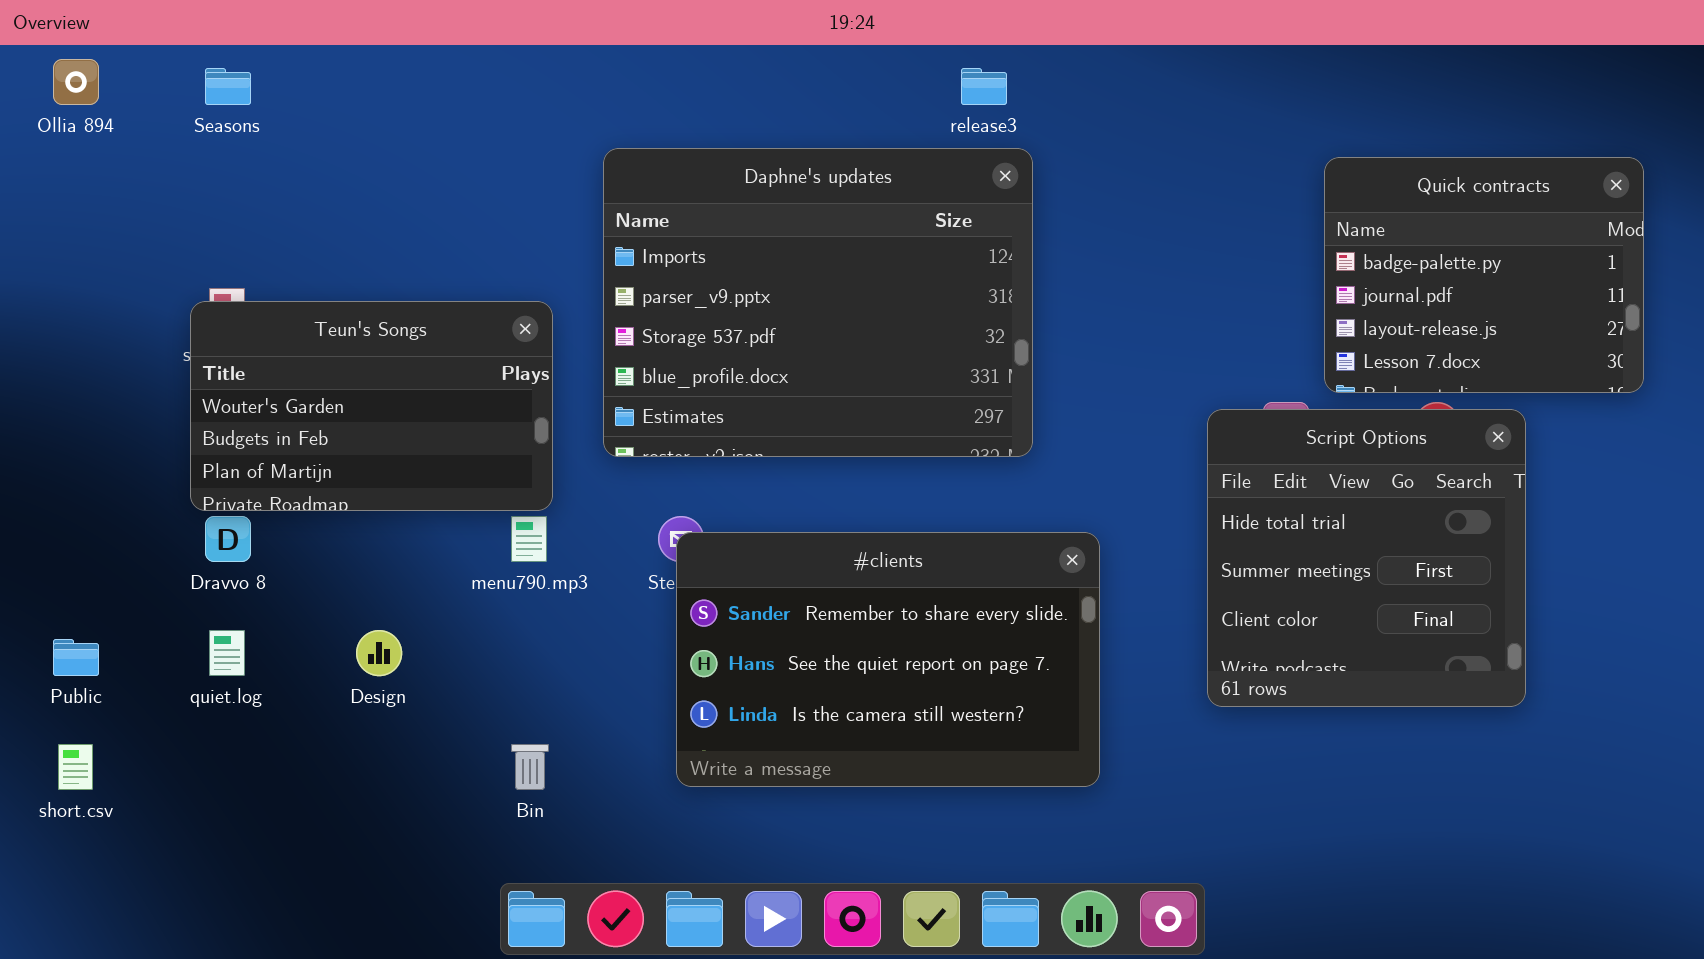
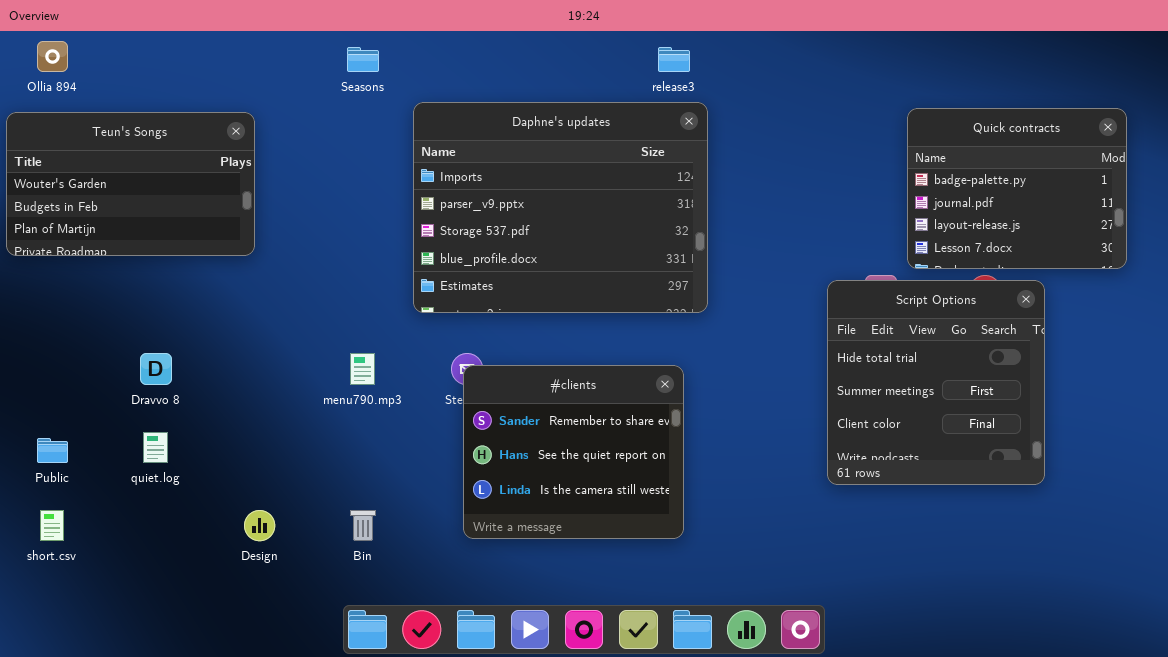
Seasons: [205,68,251,105] -> [347,47,379,72], moved
Teun's Songs: [190,301,553,511] -> [6,112,255,256], moved
#clients: [676,532,1100,787] -> [463,365,684,539], resized
Design: [356,630,402,676] -> [244,510,275,541], moved

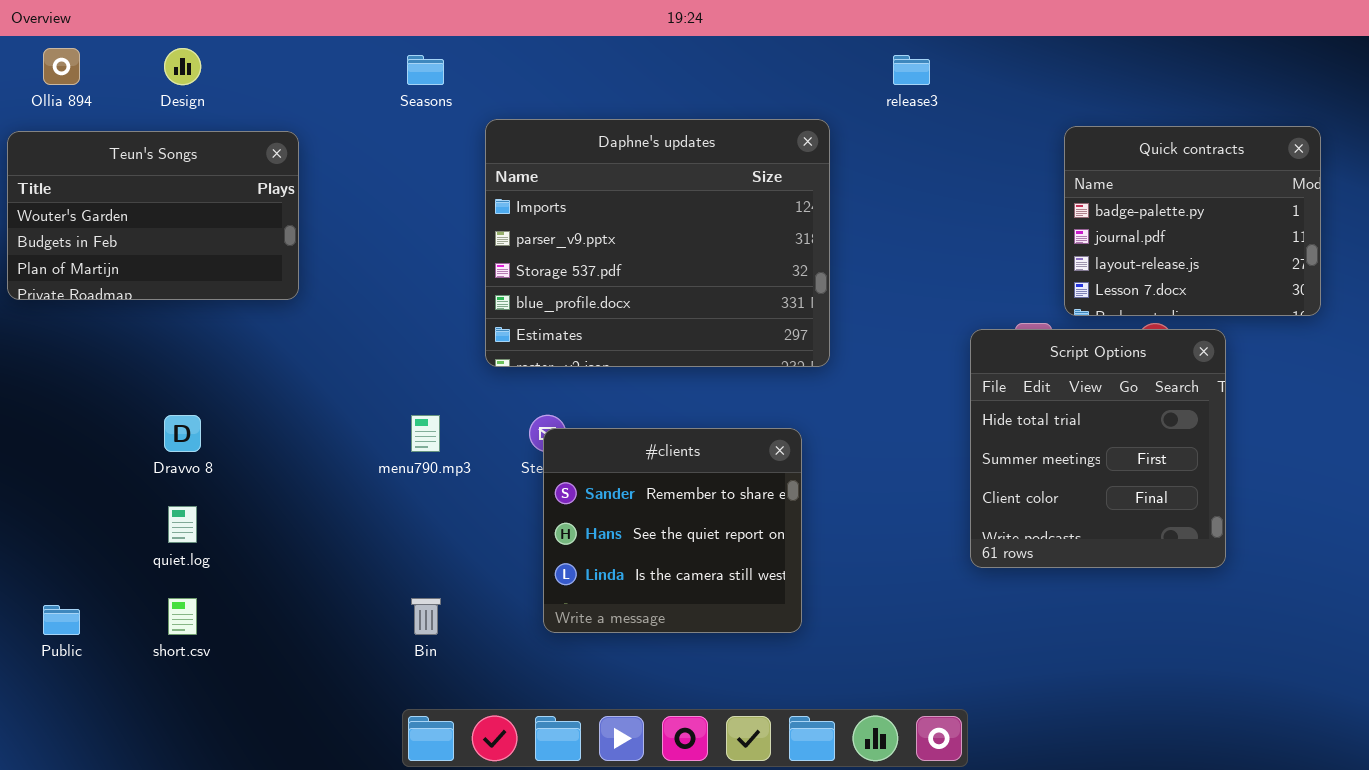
release3: [658,47,690,72] -> [893,55,930,85], moved
Public: [37,438,68,463] -> [43,605,80,635], moved
short.csv: [40,510,64,541] -> [168,598,197,635], moved
Design: [244,510,275,541] -> [164,48,201,85], moved

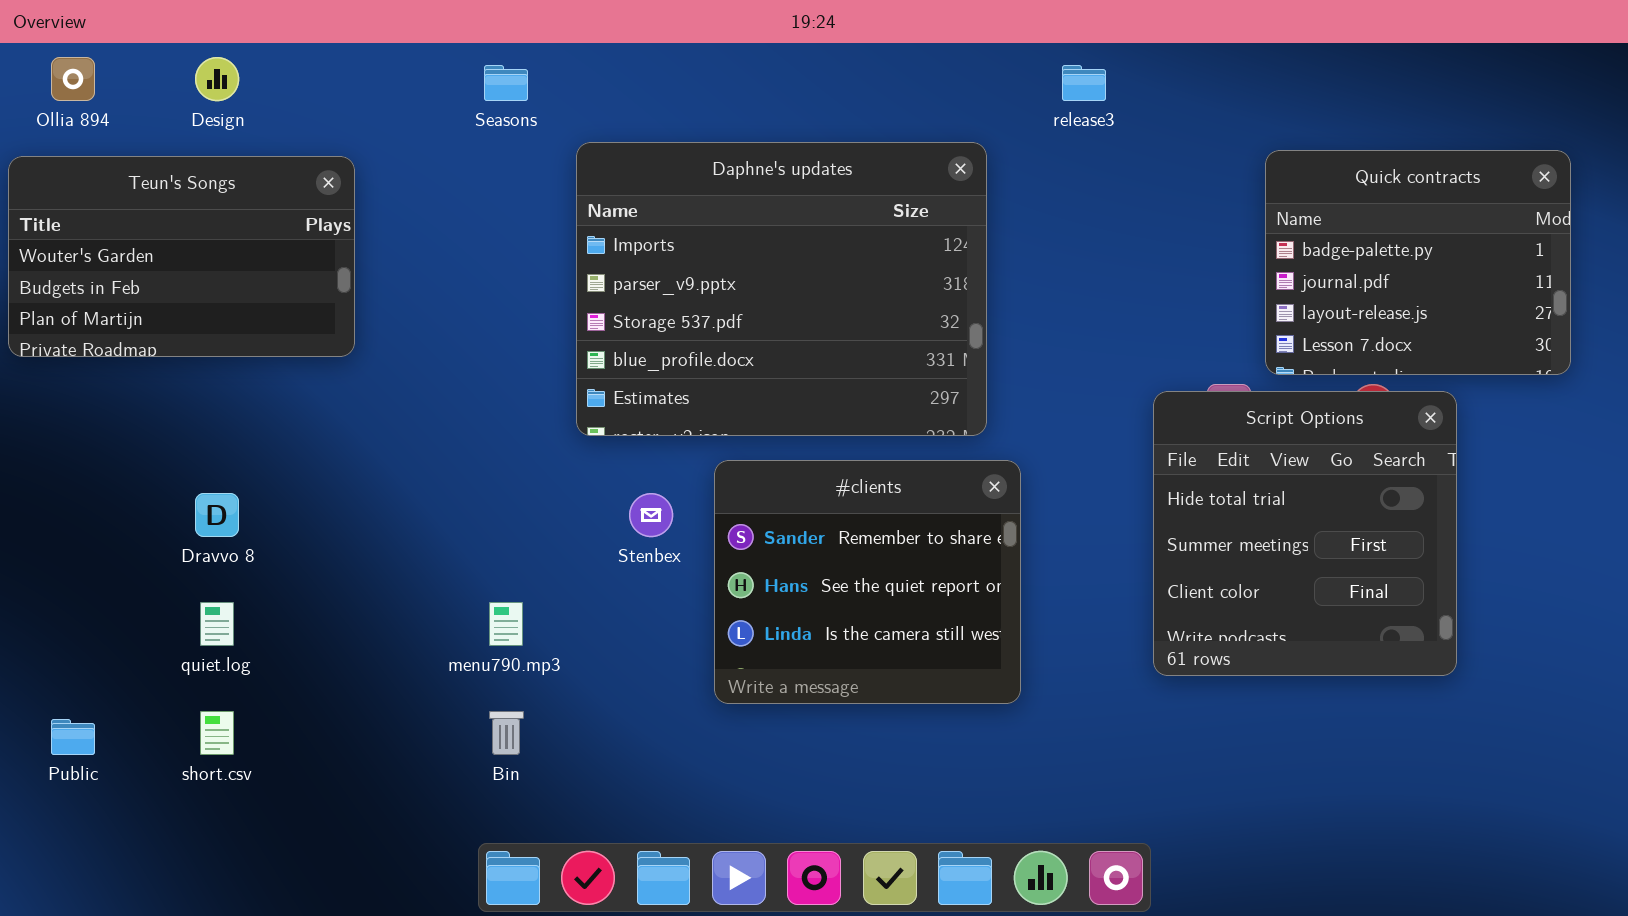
menu790.mp3: [411,415,440,452] -> [489,602,523,646], moved
#clients: [543,428,802,633] -> [714,460,1021,704], moved

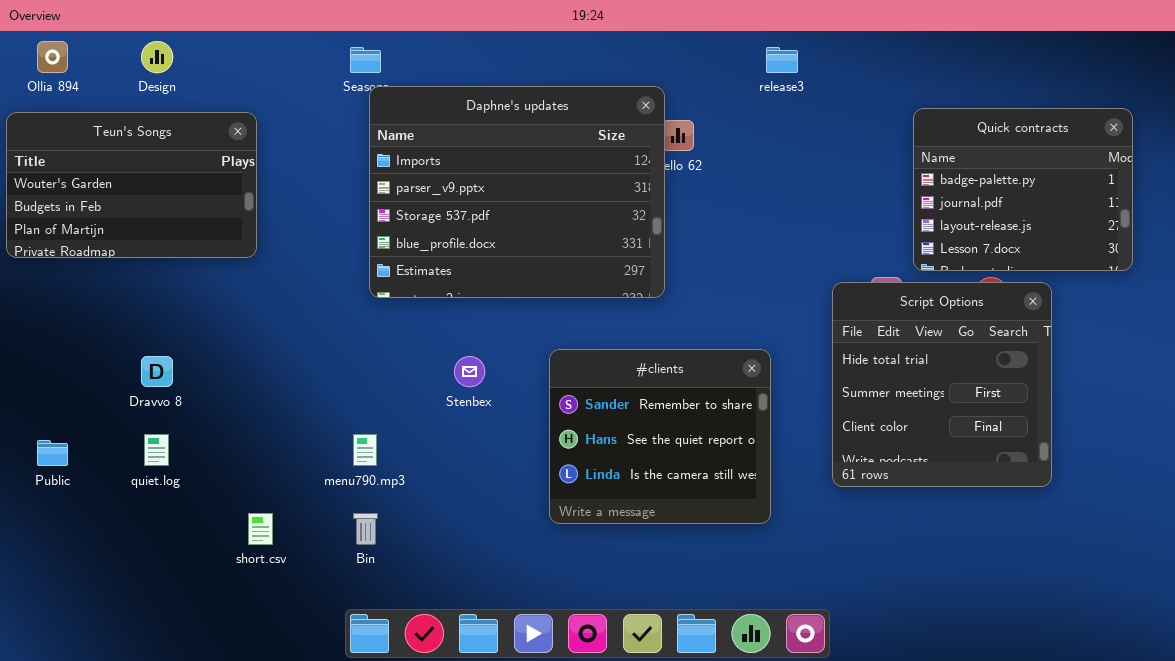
Daphne's updates: [576,142,987,436] -> [369,86,665,298], moved
#clients: [714,460,1021,704] -> [549,349,771,524], moved
short.csv: [200,711,234,755] -> [248,513,273,545], moved
Public: [51,719,95,755] -> [37,440,68,466], moved

